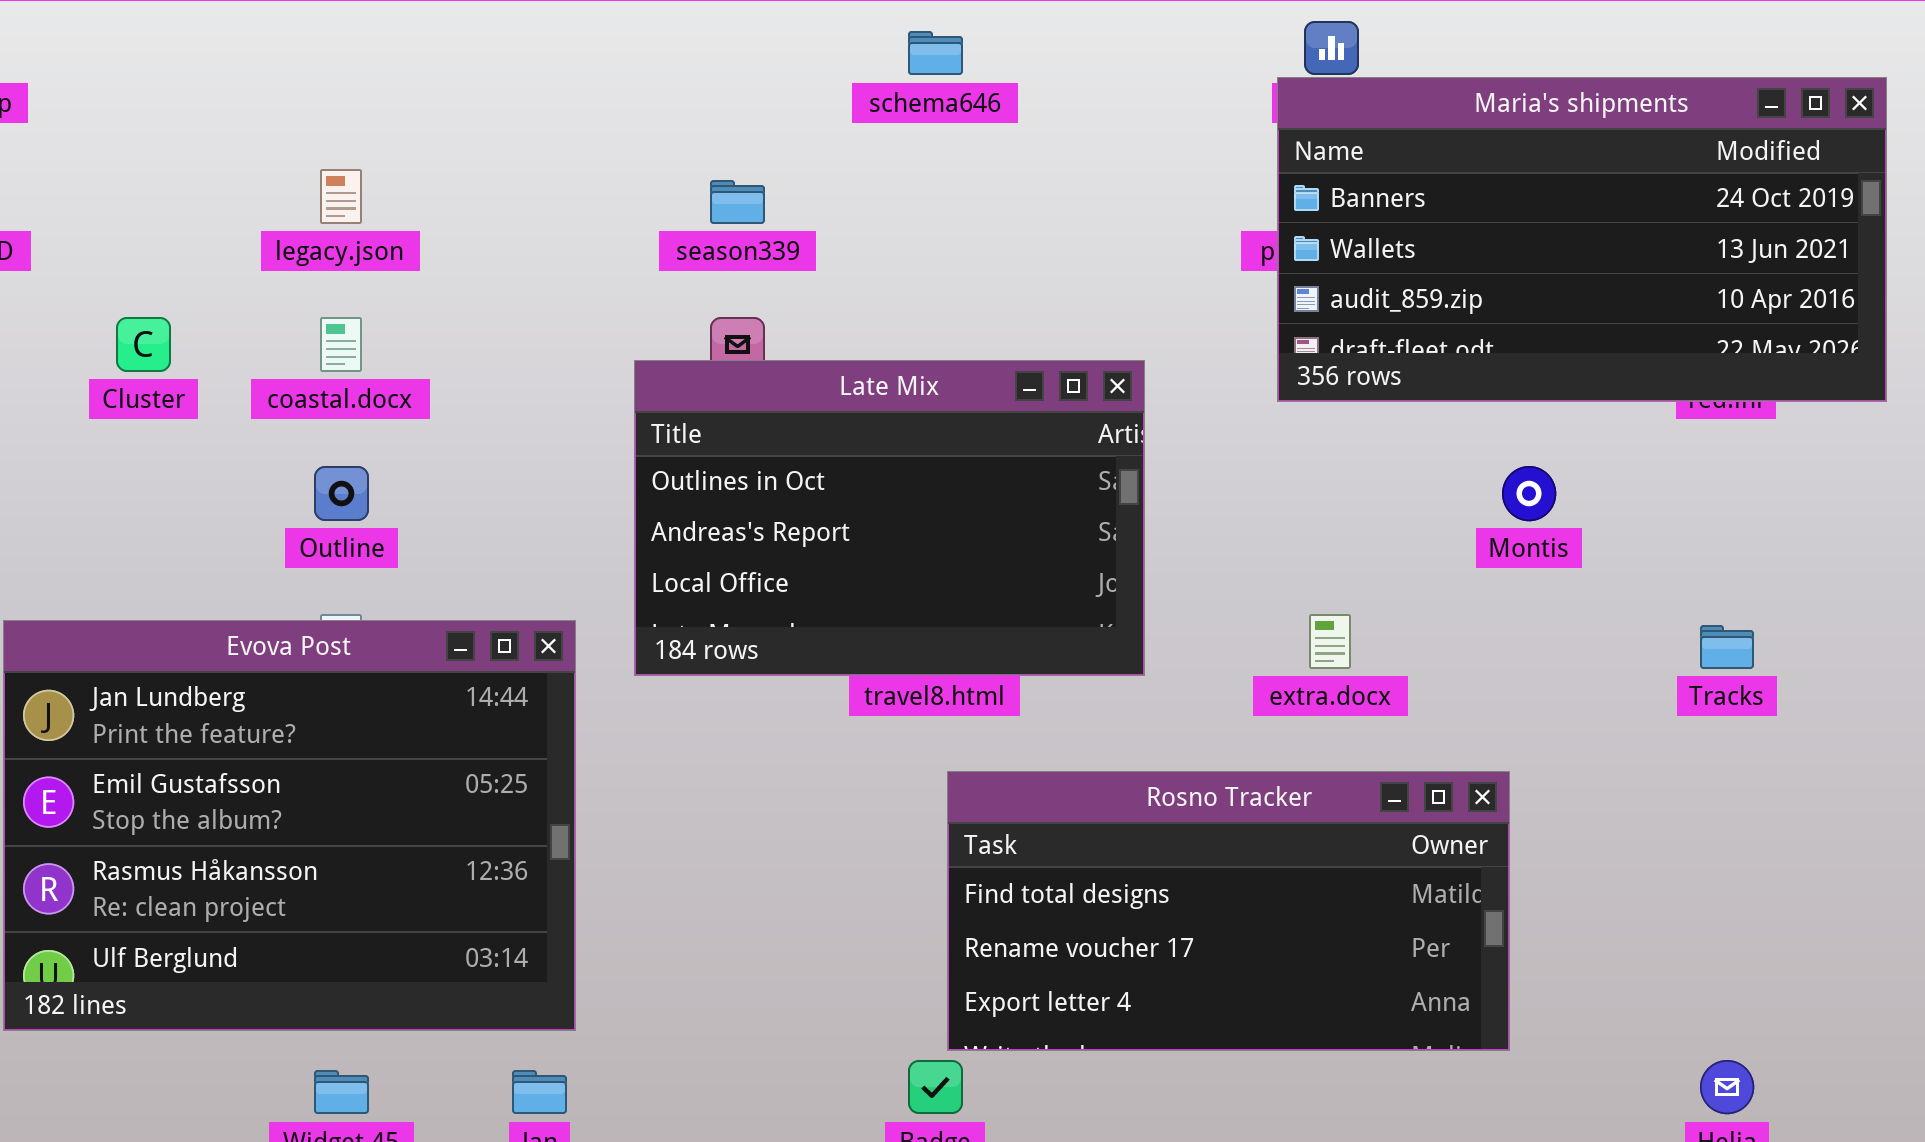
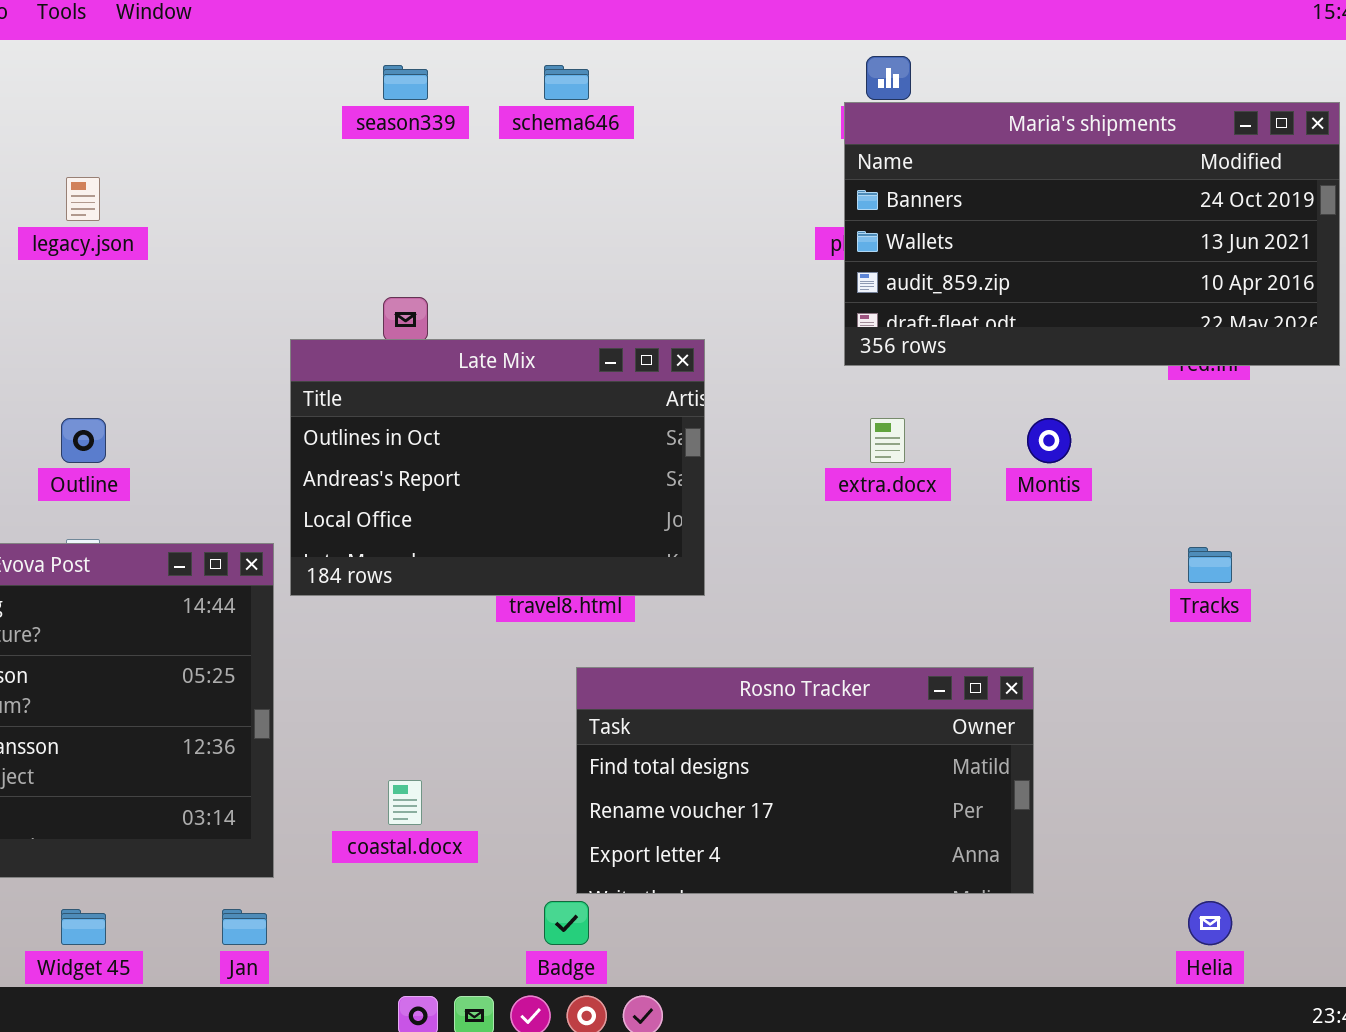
season339: [710,180,765,224] -> [383,65,428,100], moved
coastal.docx: [320,317,362,372] -> [388,780,422,825], moved
Late Mix: [634,360,1145,676] -> [290,339,705,596], moved
extra.docx: [1309,614,1351,669] -> [870,418,905,463], moved

